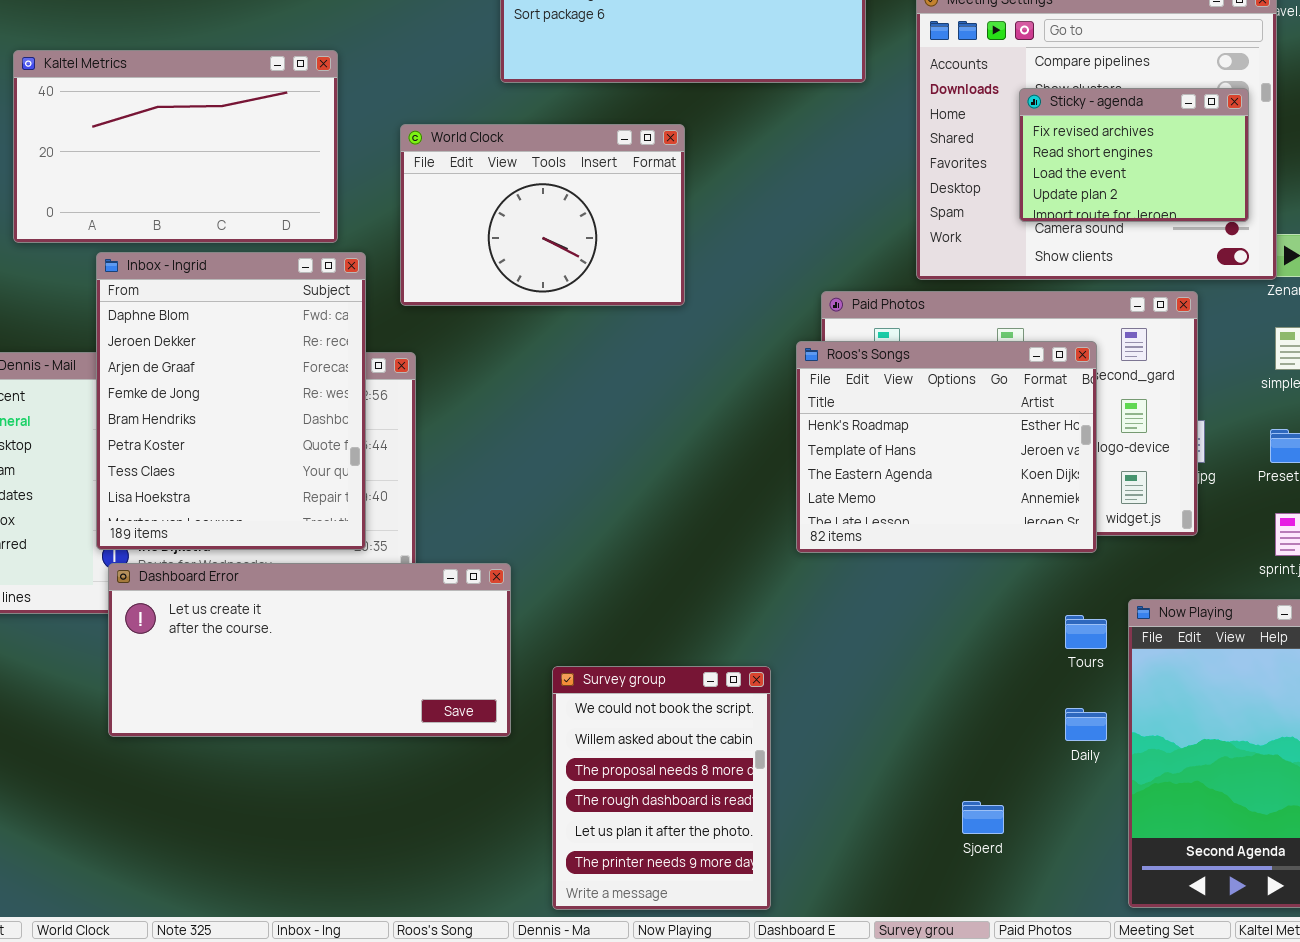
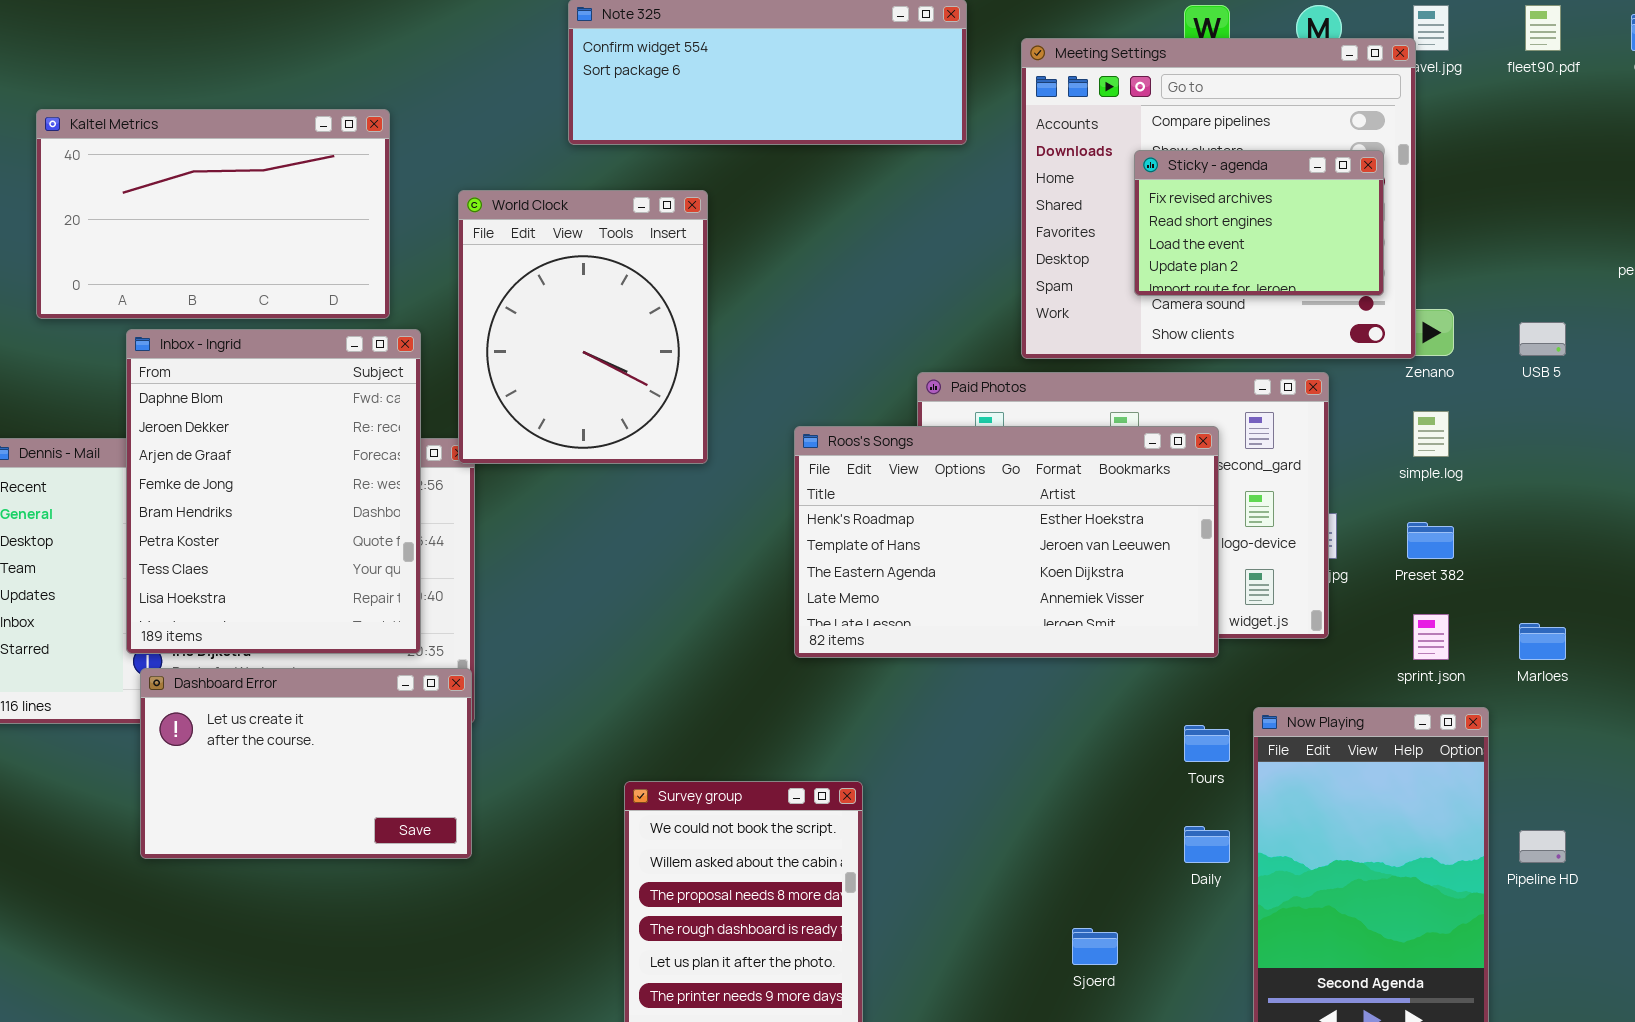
World Clock: [400,124,685,306] -> [458,190,708,464], resized
Roos's Songs: [796,341,1097,553] -> [794,426,1219,658], resized
Dashboard Error: [108,563,511,737] -> [140,668,472,859], resized

